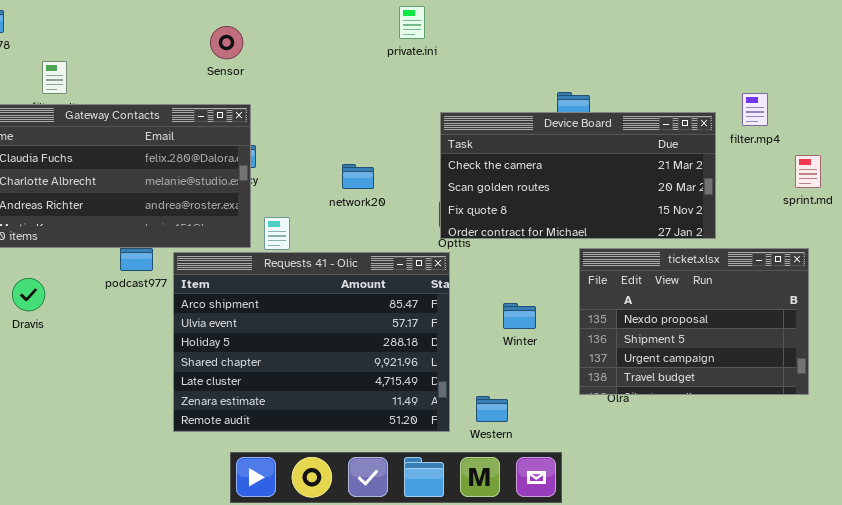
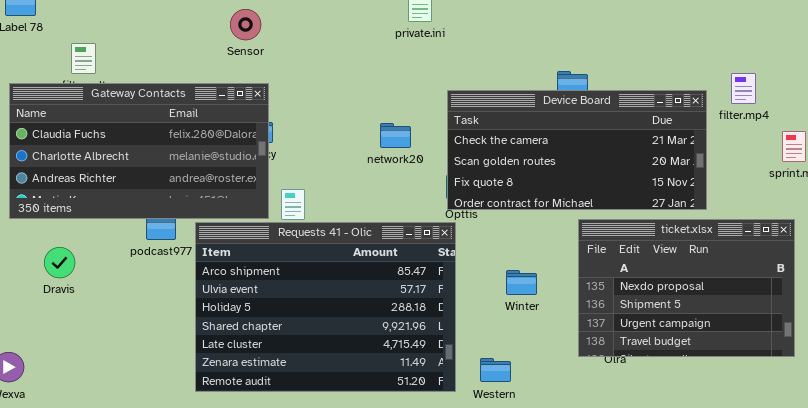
network20: [342,164,374,189] -> [380,123,411,148], moved

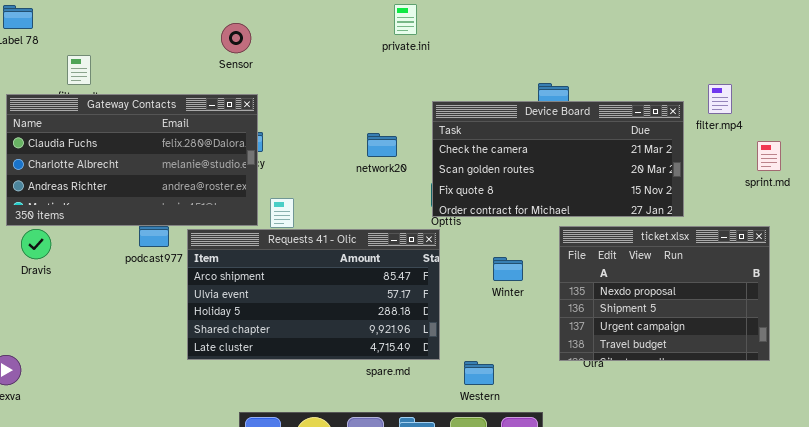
Requests 41 - Olic: [195,222,456,392] -> [187,229,440,360], resized
Dravis: [44,247,75,278] -> [21,229,51,259], moved
Winter: [506,270,537,295] -> [493,257,523,281], moved

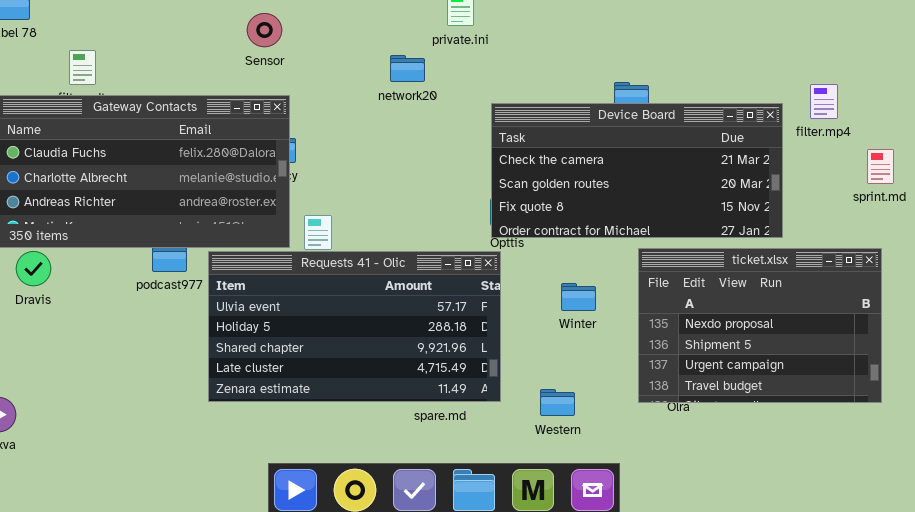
network20: [367,133,397,157] -> [390,55,425,82], moved
Requests 41 - Olic: [187,229,440,360] -> [208,251,501,402], scrolled down 1 row
Western: [464,361,494,385] -> [540,389,575,416], moved

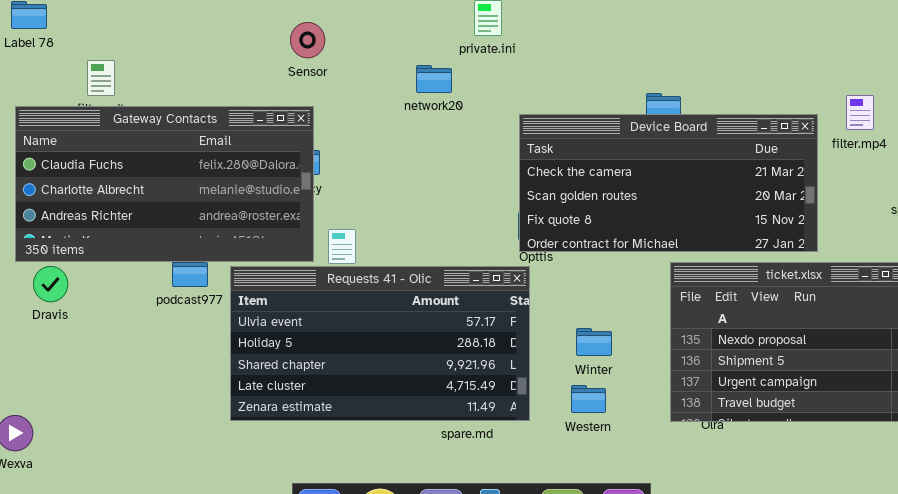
Sensor: [247,13,282,47] -> [290,22,325,58], moved
Winter: [561,283,596,311] -> [576,328,612,356], moved
Western: [540,389,575,416] -> [571,385,606,413], moved

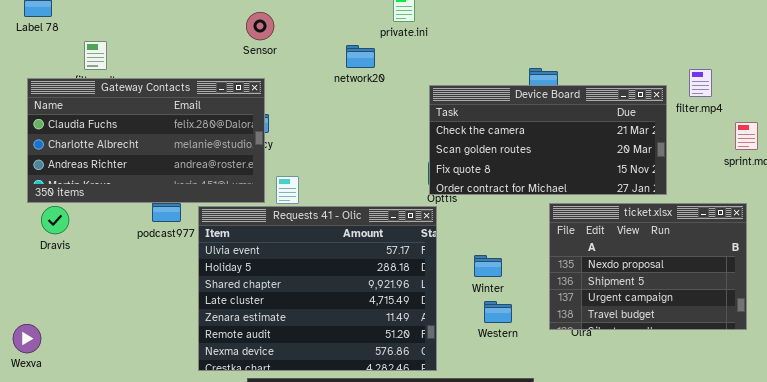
Requests 41 - Olic: [230,266,530,421] -> [198,206,437,371], resized
Western: [571,385,606,413] -> [484,301,512,323], moved

